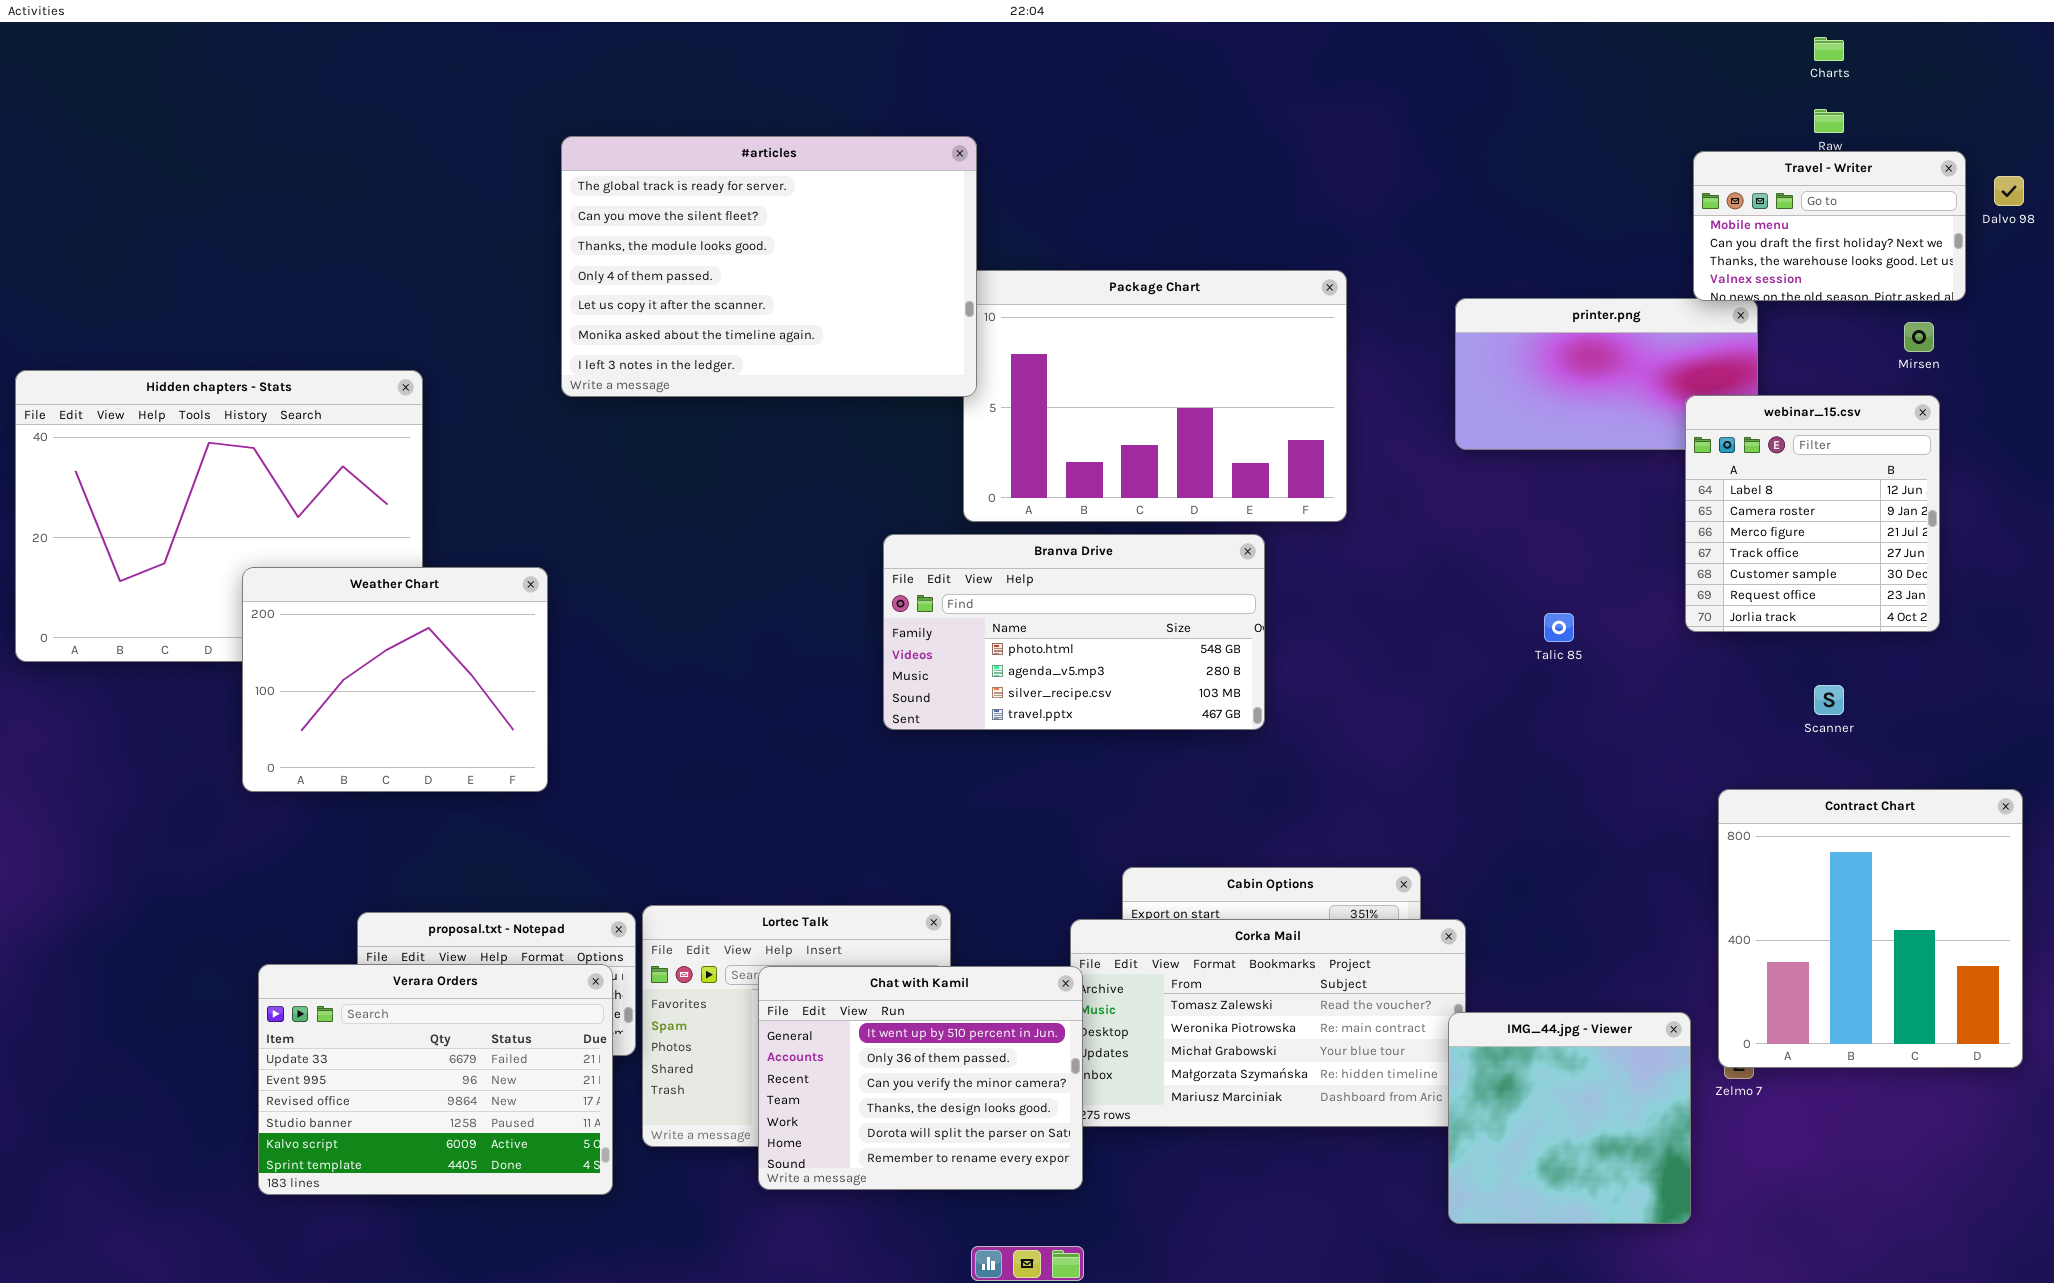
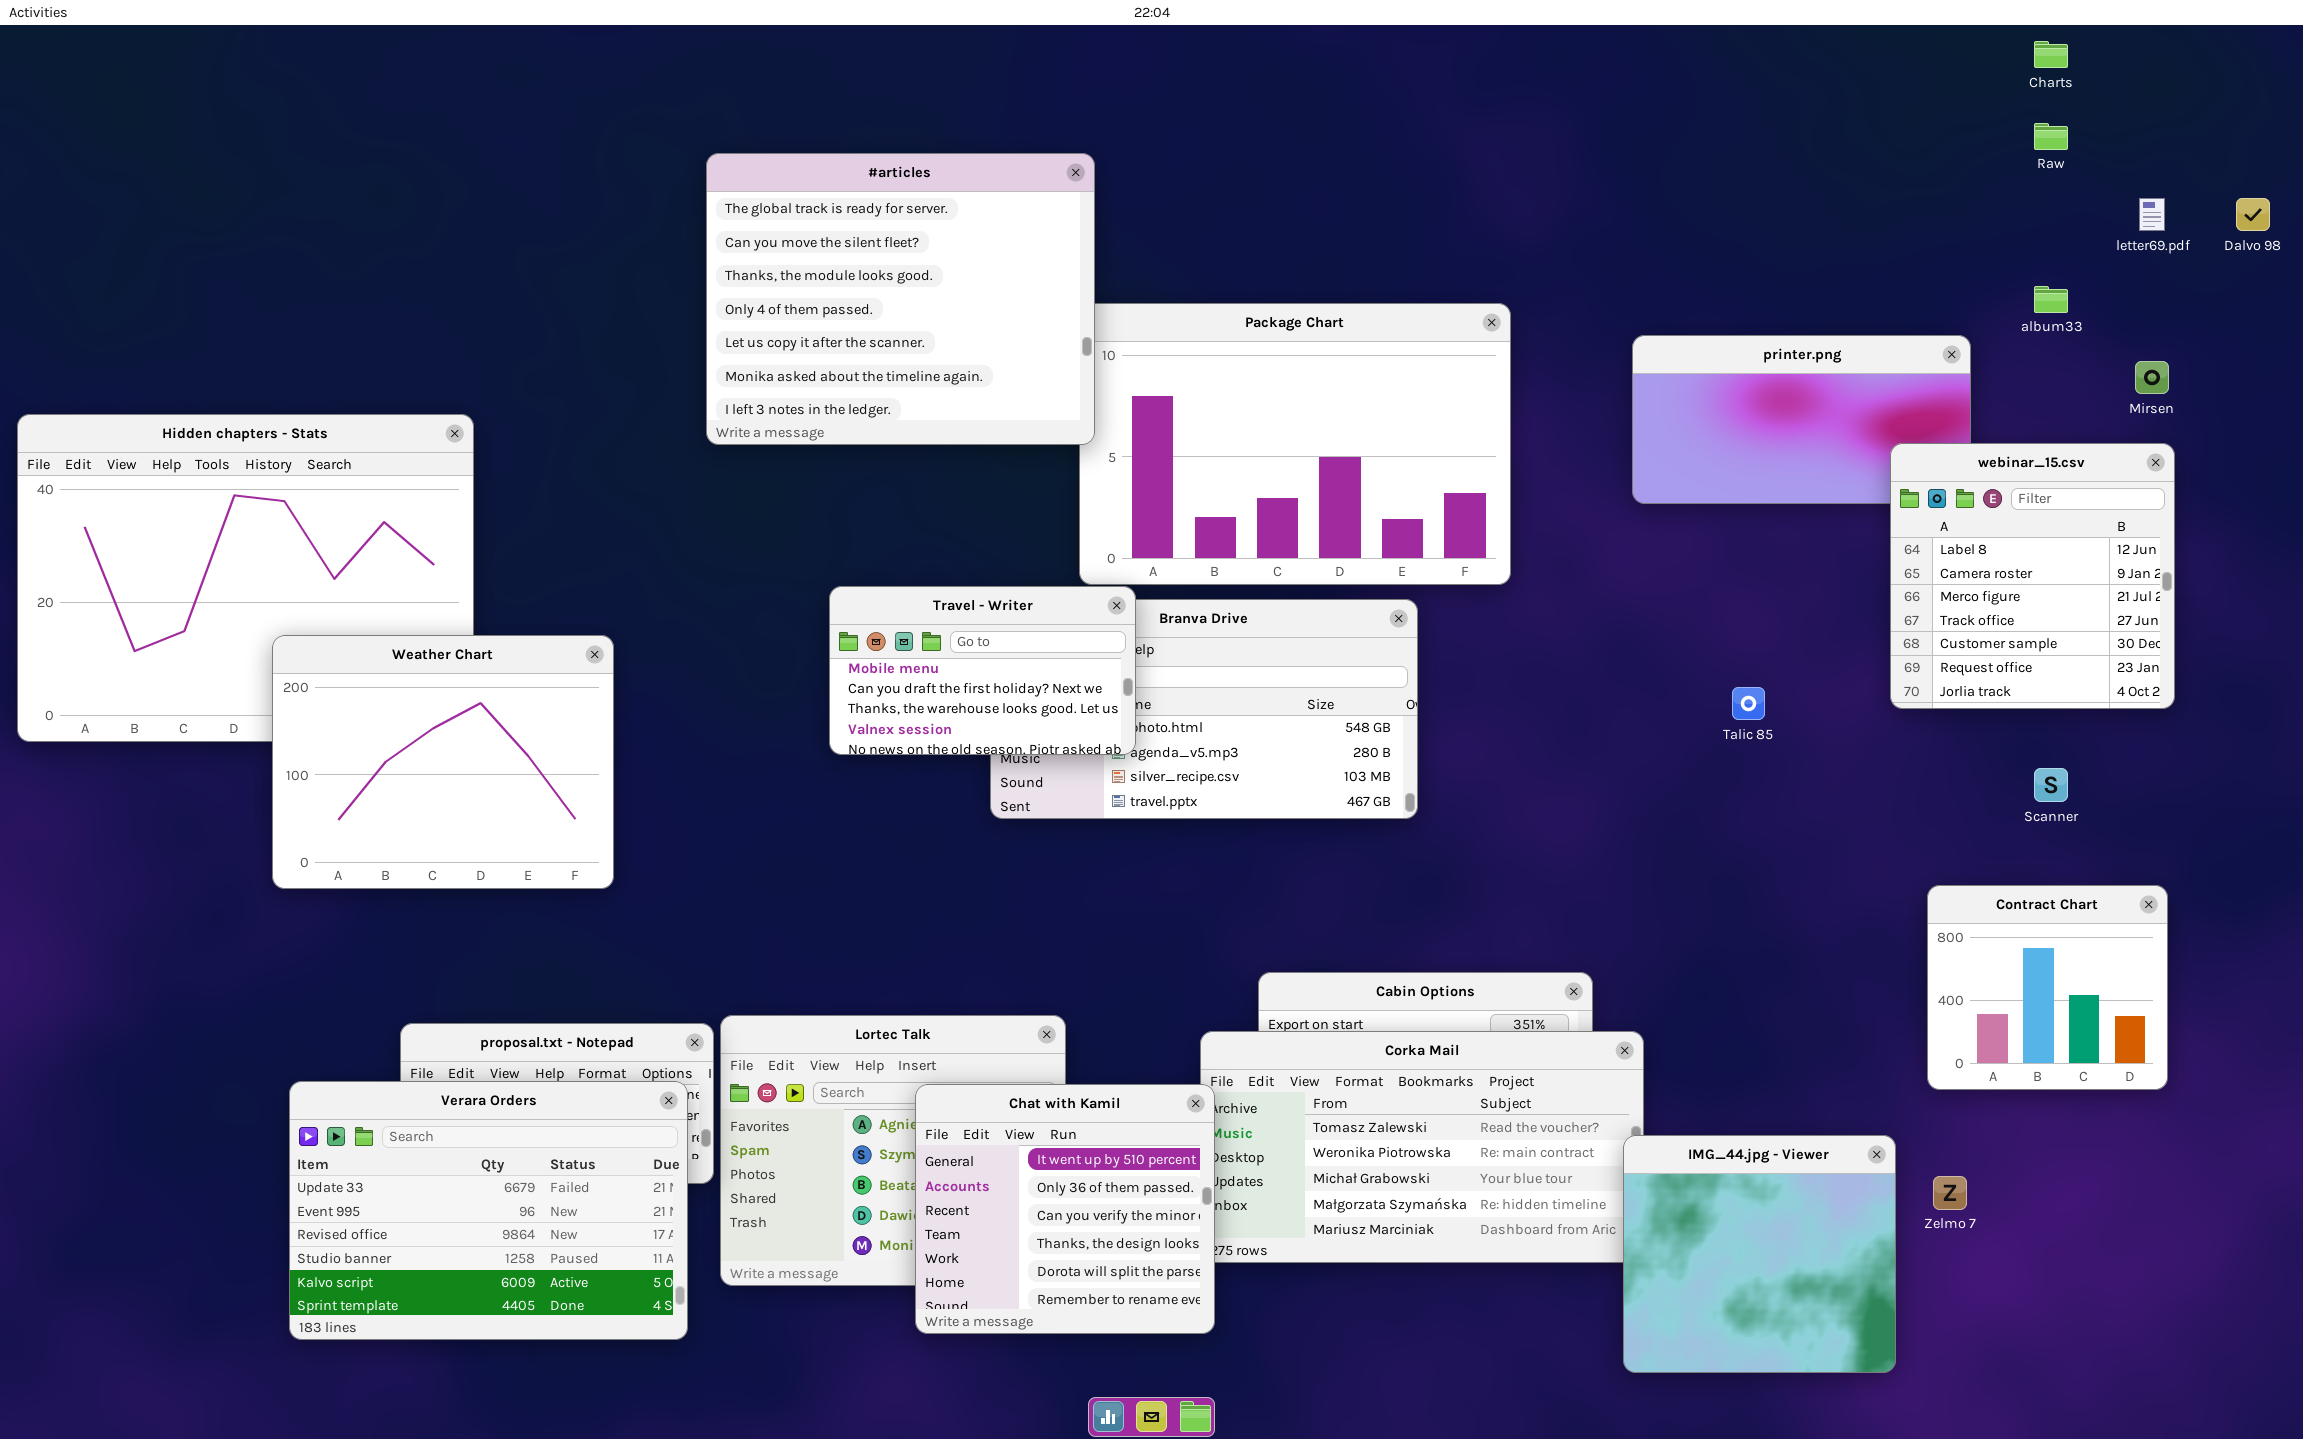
#articles: [561,136,977,397] -> [706,153,1095,445], resized
Travel - Writer: [1693,151,1966,301] -> [829,586,1136,755], moved
Contract Chart: [1718,789,2023,1068] -> [1927,885,2168,1090], resized
Chat with Kamil: [758,966,1083,1190] -> [915,1084,1215,1334], resized

